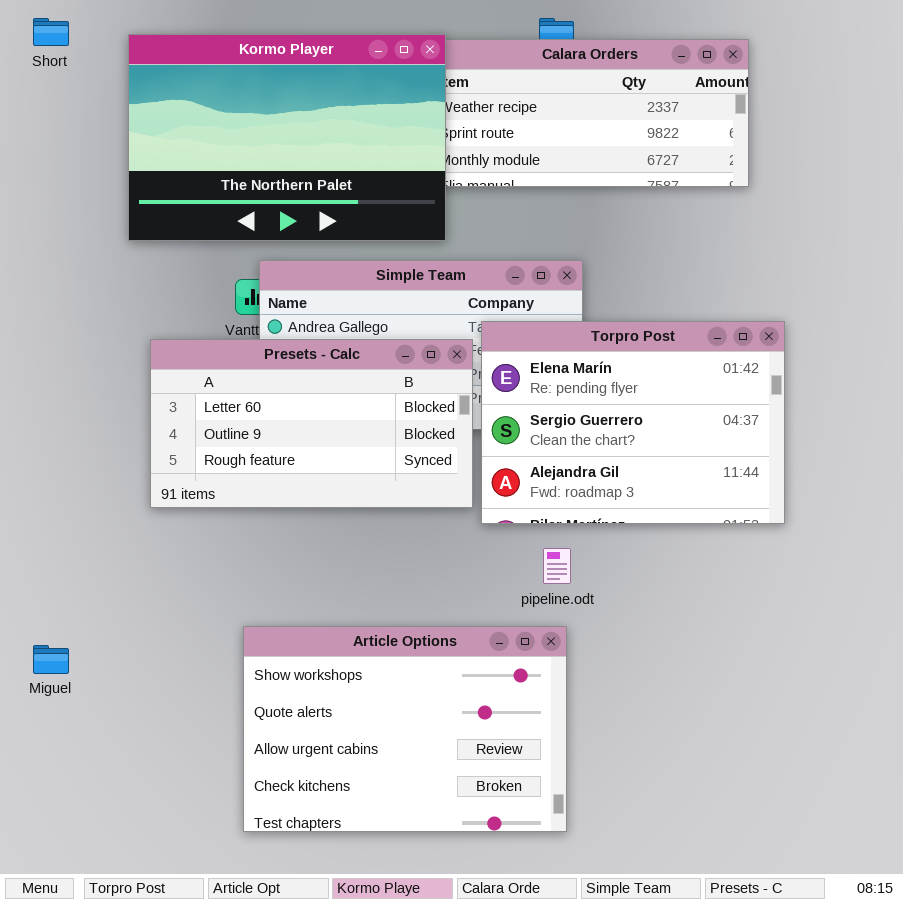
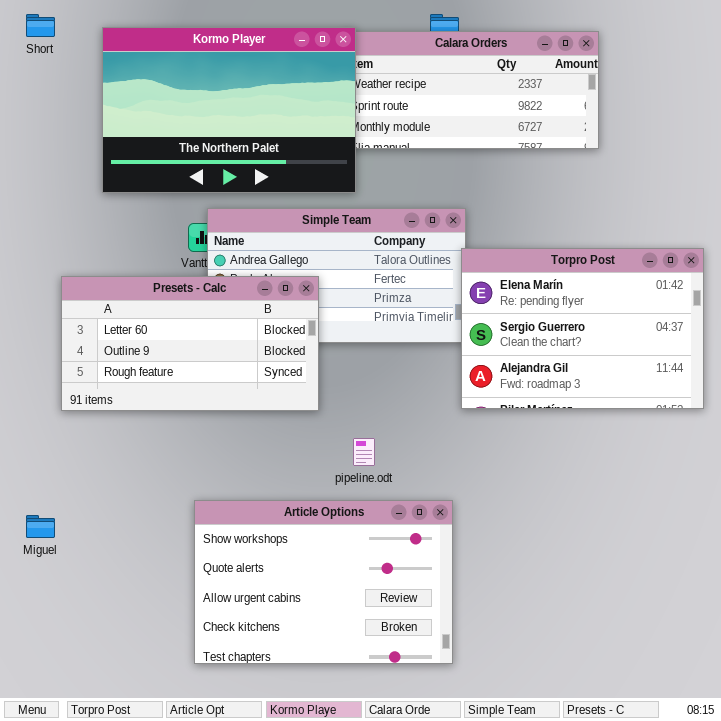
Torpro Post: [481,321,785,524] -> [461,248,704,409], moved
Presets - Calc: [150,339,473,508] -> [61,276,319,411], moved
pipeline.odt: [543,548,571,584] -> [353,438,375,466], moved

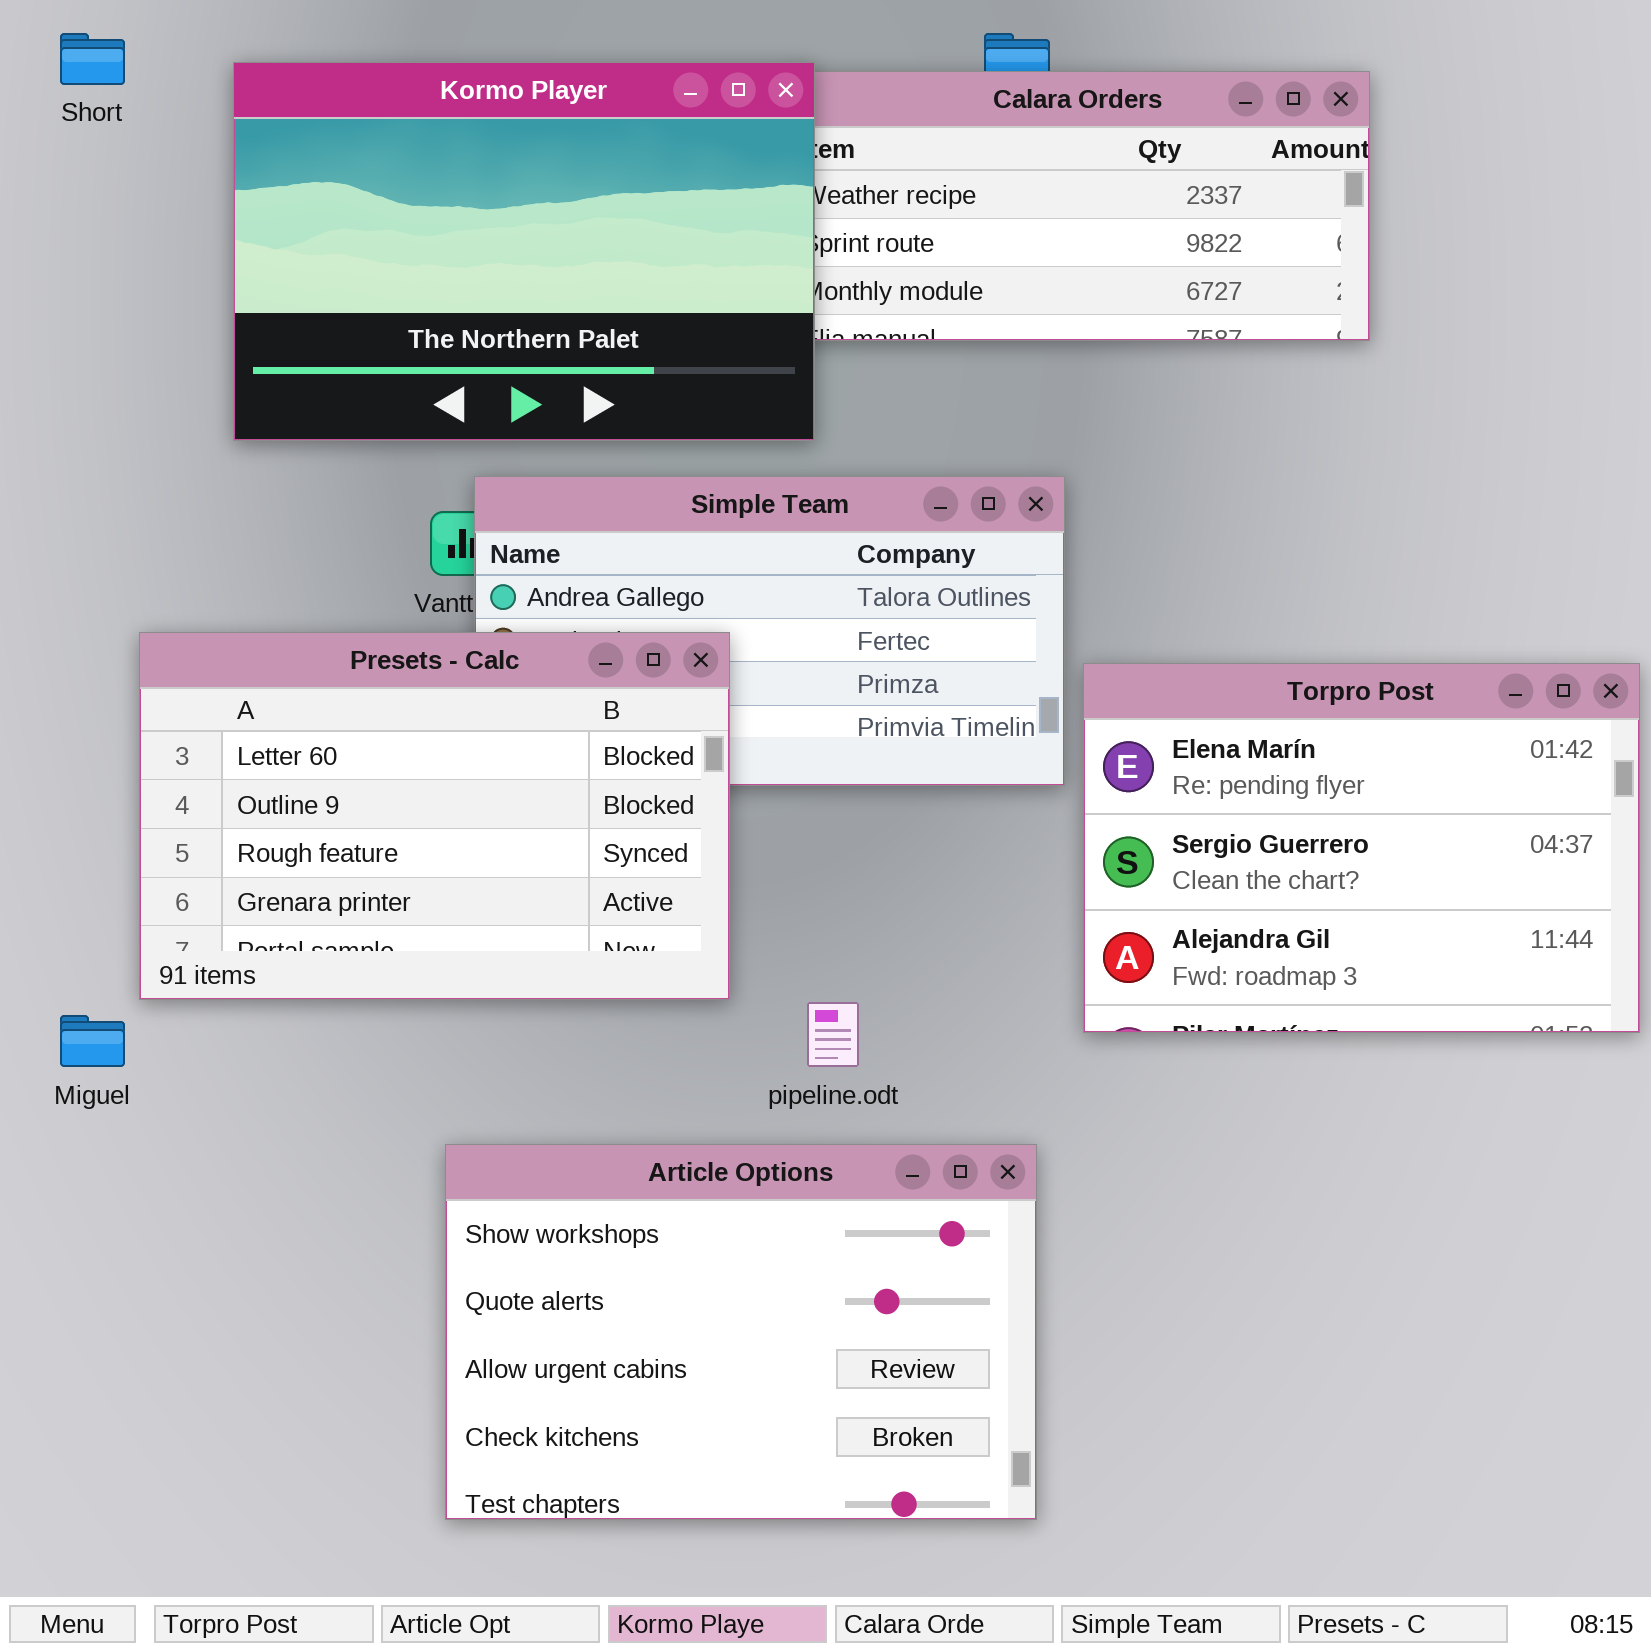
Torpro Post: [461,248,704,409] -> [1083,663,1640,1033], moved
Presets - Calc: [61,276,319,411] -> [139,632,730,1000], resized
Miguel: [26,515,55,538] -> [60,1015,125,1067], moved

